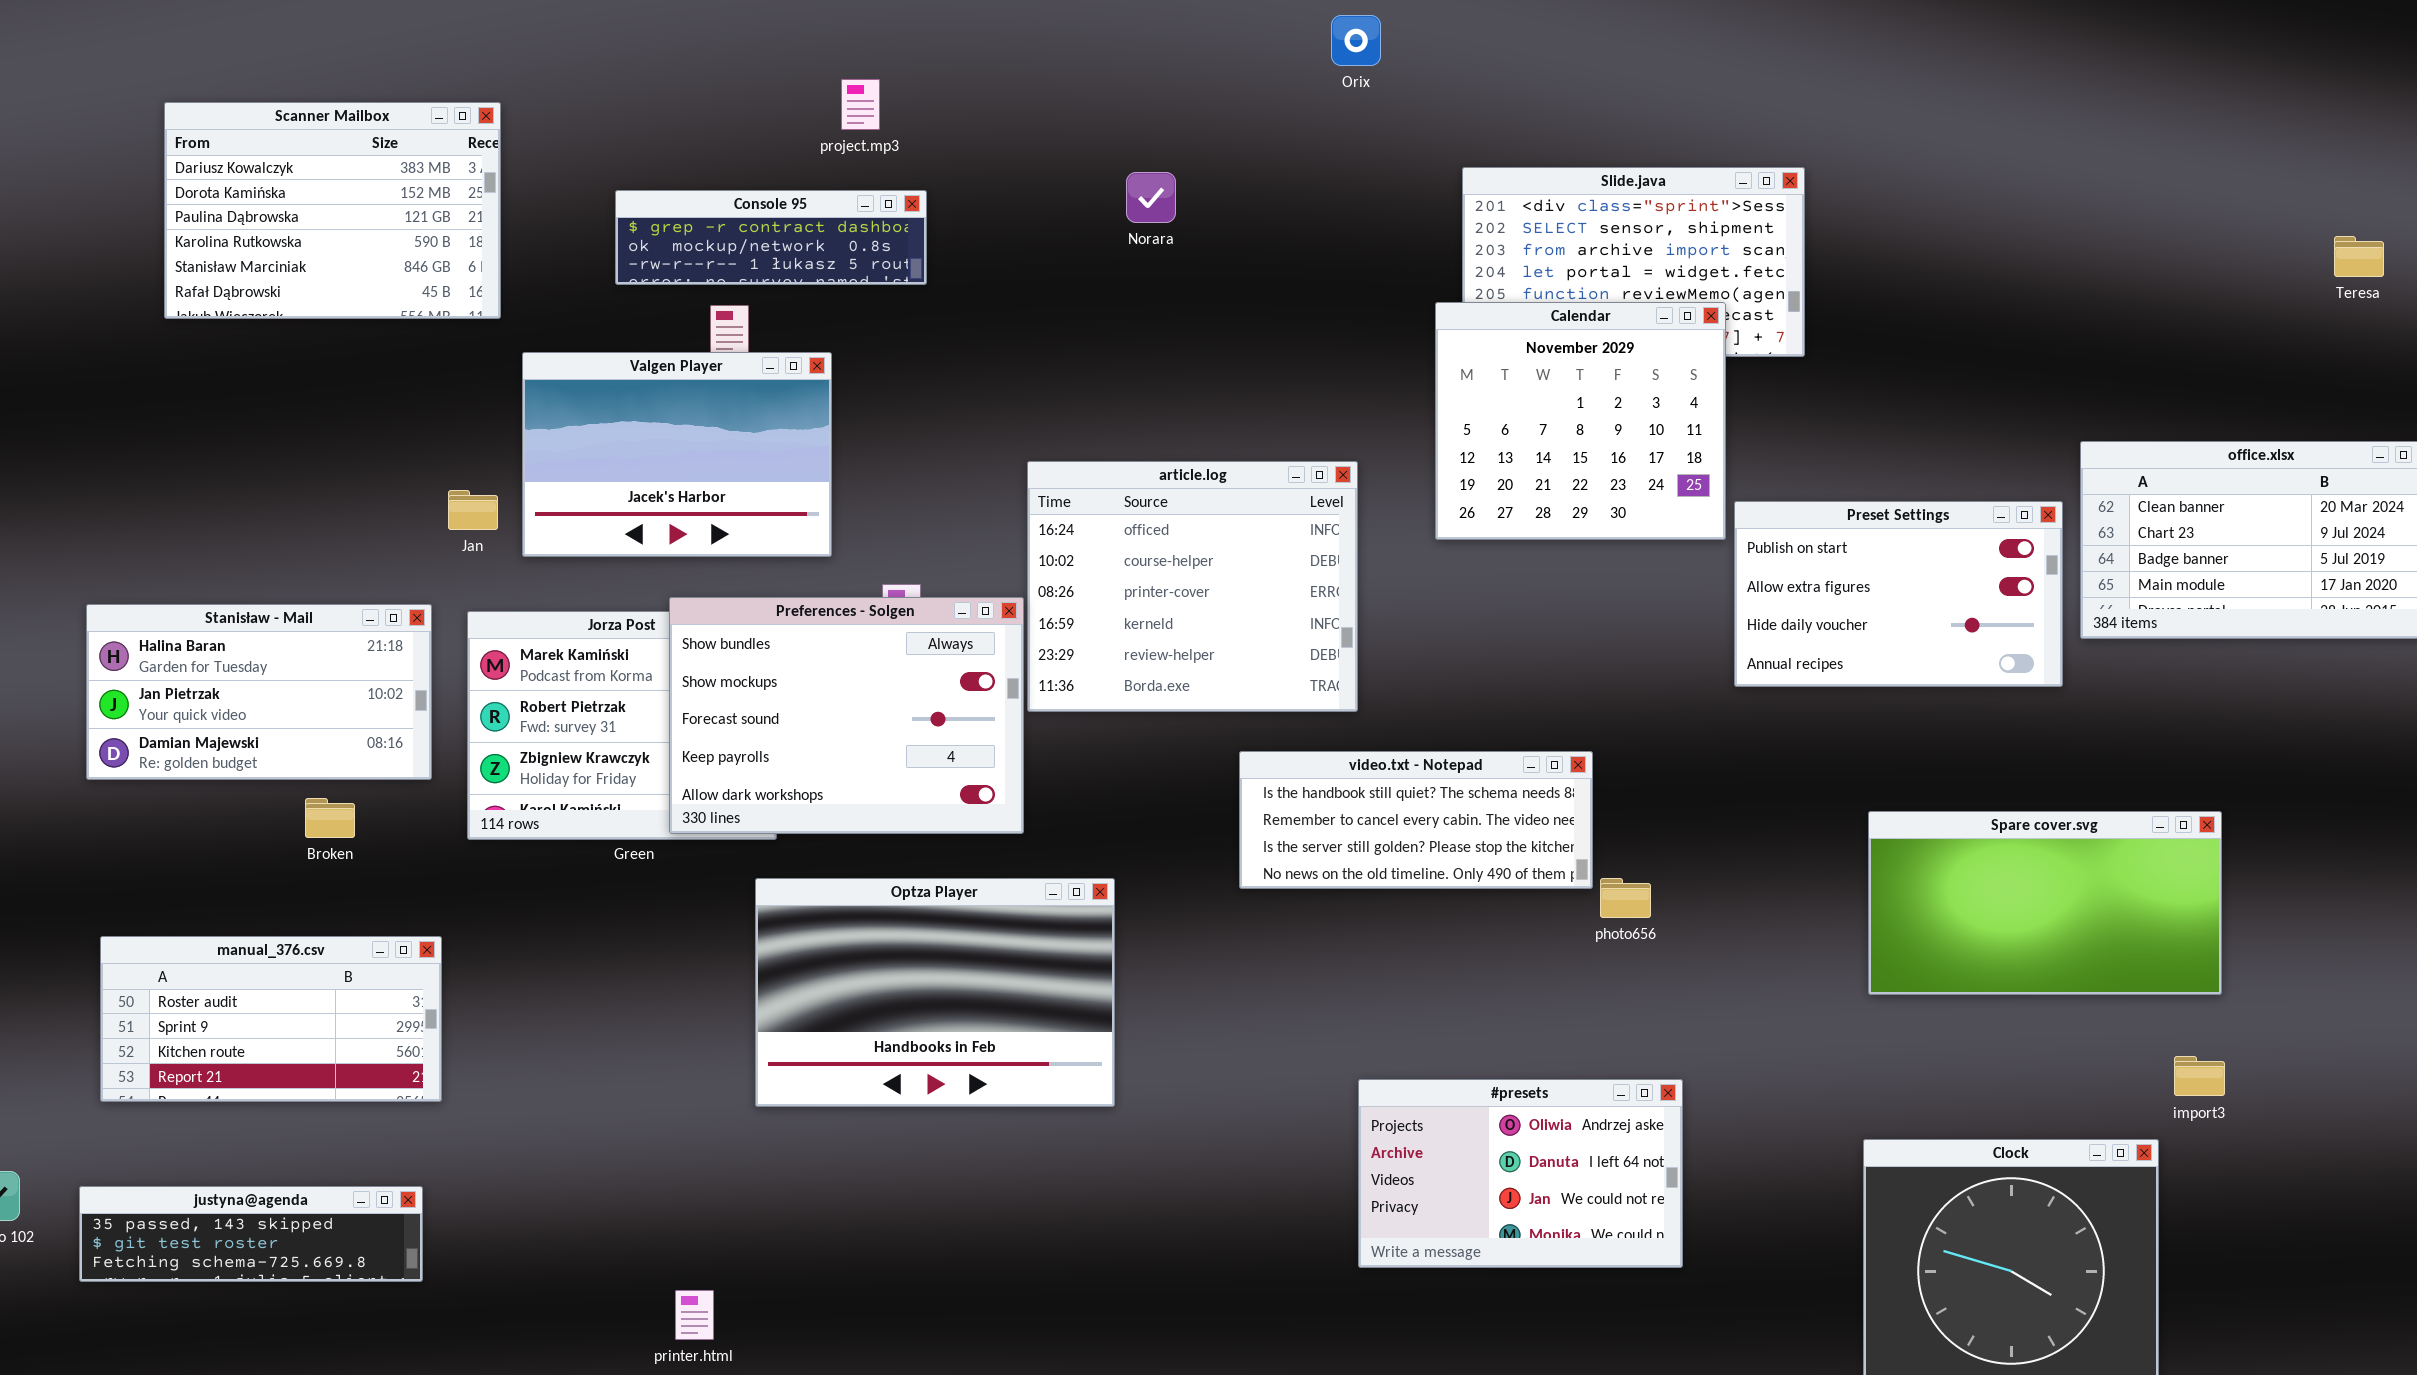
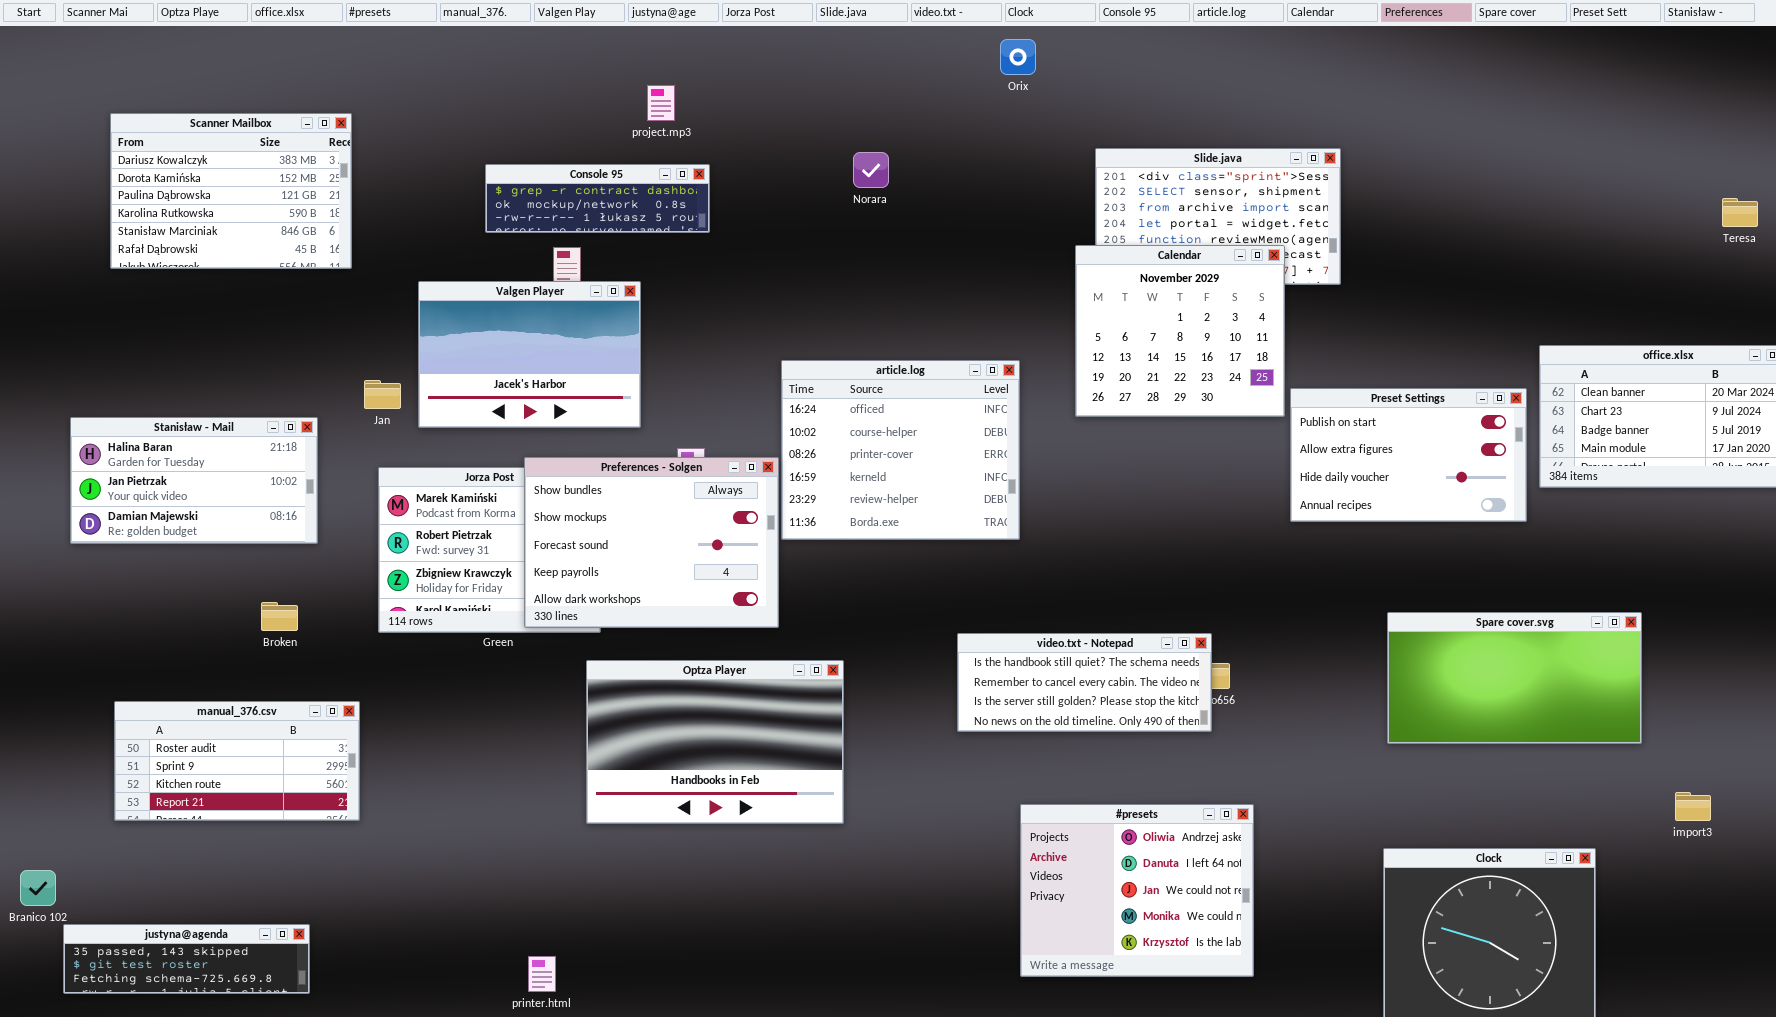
Scanner Mailbox: [164,102,501,319] -> [110,113,352,269], moved
Stanisław - Mail: [86,604,432,780] -> [70,417,318,544], moved
video.txt - Notepad: [1239,751,1593,889] -> [957,633,1212,732], moved
import3: [2174,1056,2225,1096] -> [1675,792,1711,821], moved
#presets: [1358,1079,1683,1268] -> [1020,804,1254,977], resized
justyna@agenda: [79,1186,423,1282] -> [63,924,310,994], moved

